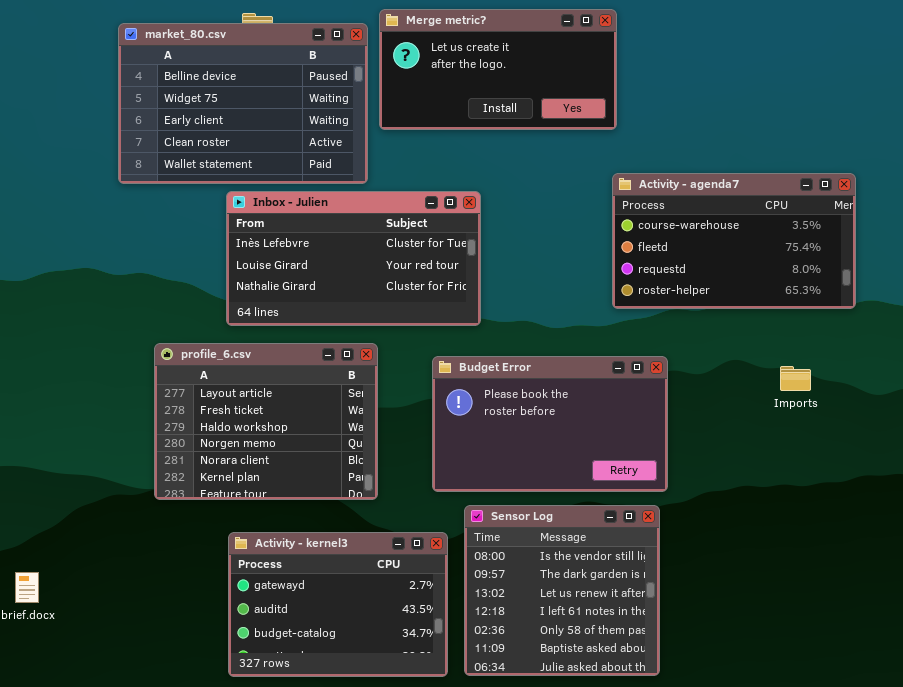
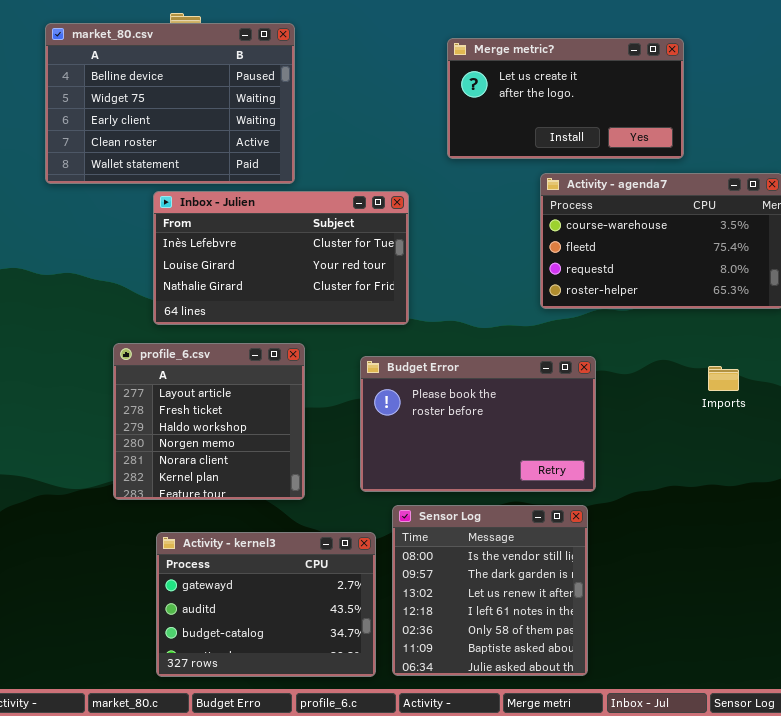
Merge metric?: [379,9,617,130] -> [447,38,684,159], moved
profile_6.csv: [154,343,378,500] -> [113,343,305,500], resized

